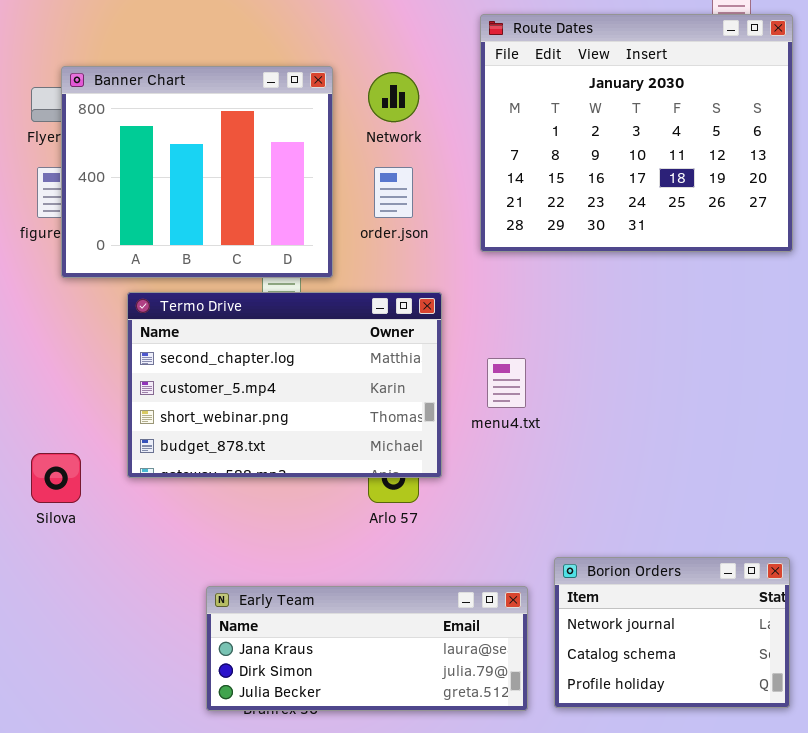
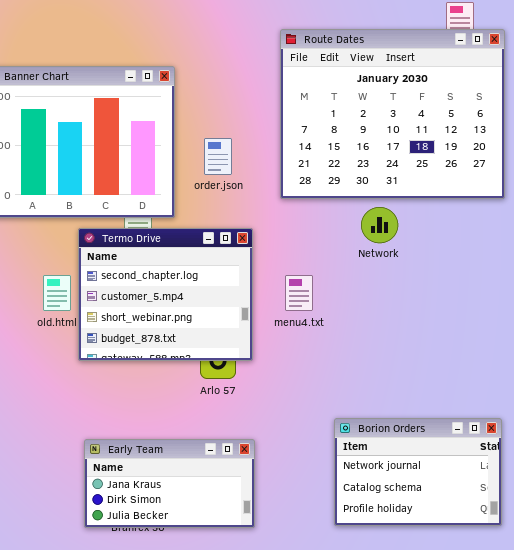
Network: [368,72,419,122] -> [361,207,398,243], moved
Termo Drive: [127,292,442,478] -> [78,228,253,361], resized
Early Team: [206,586,528,711] -> [84,439,255,528], resized

